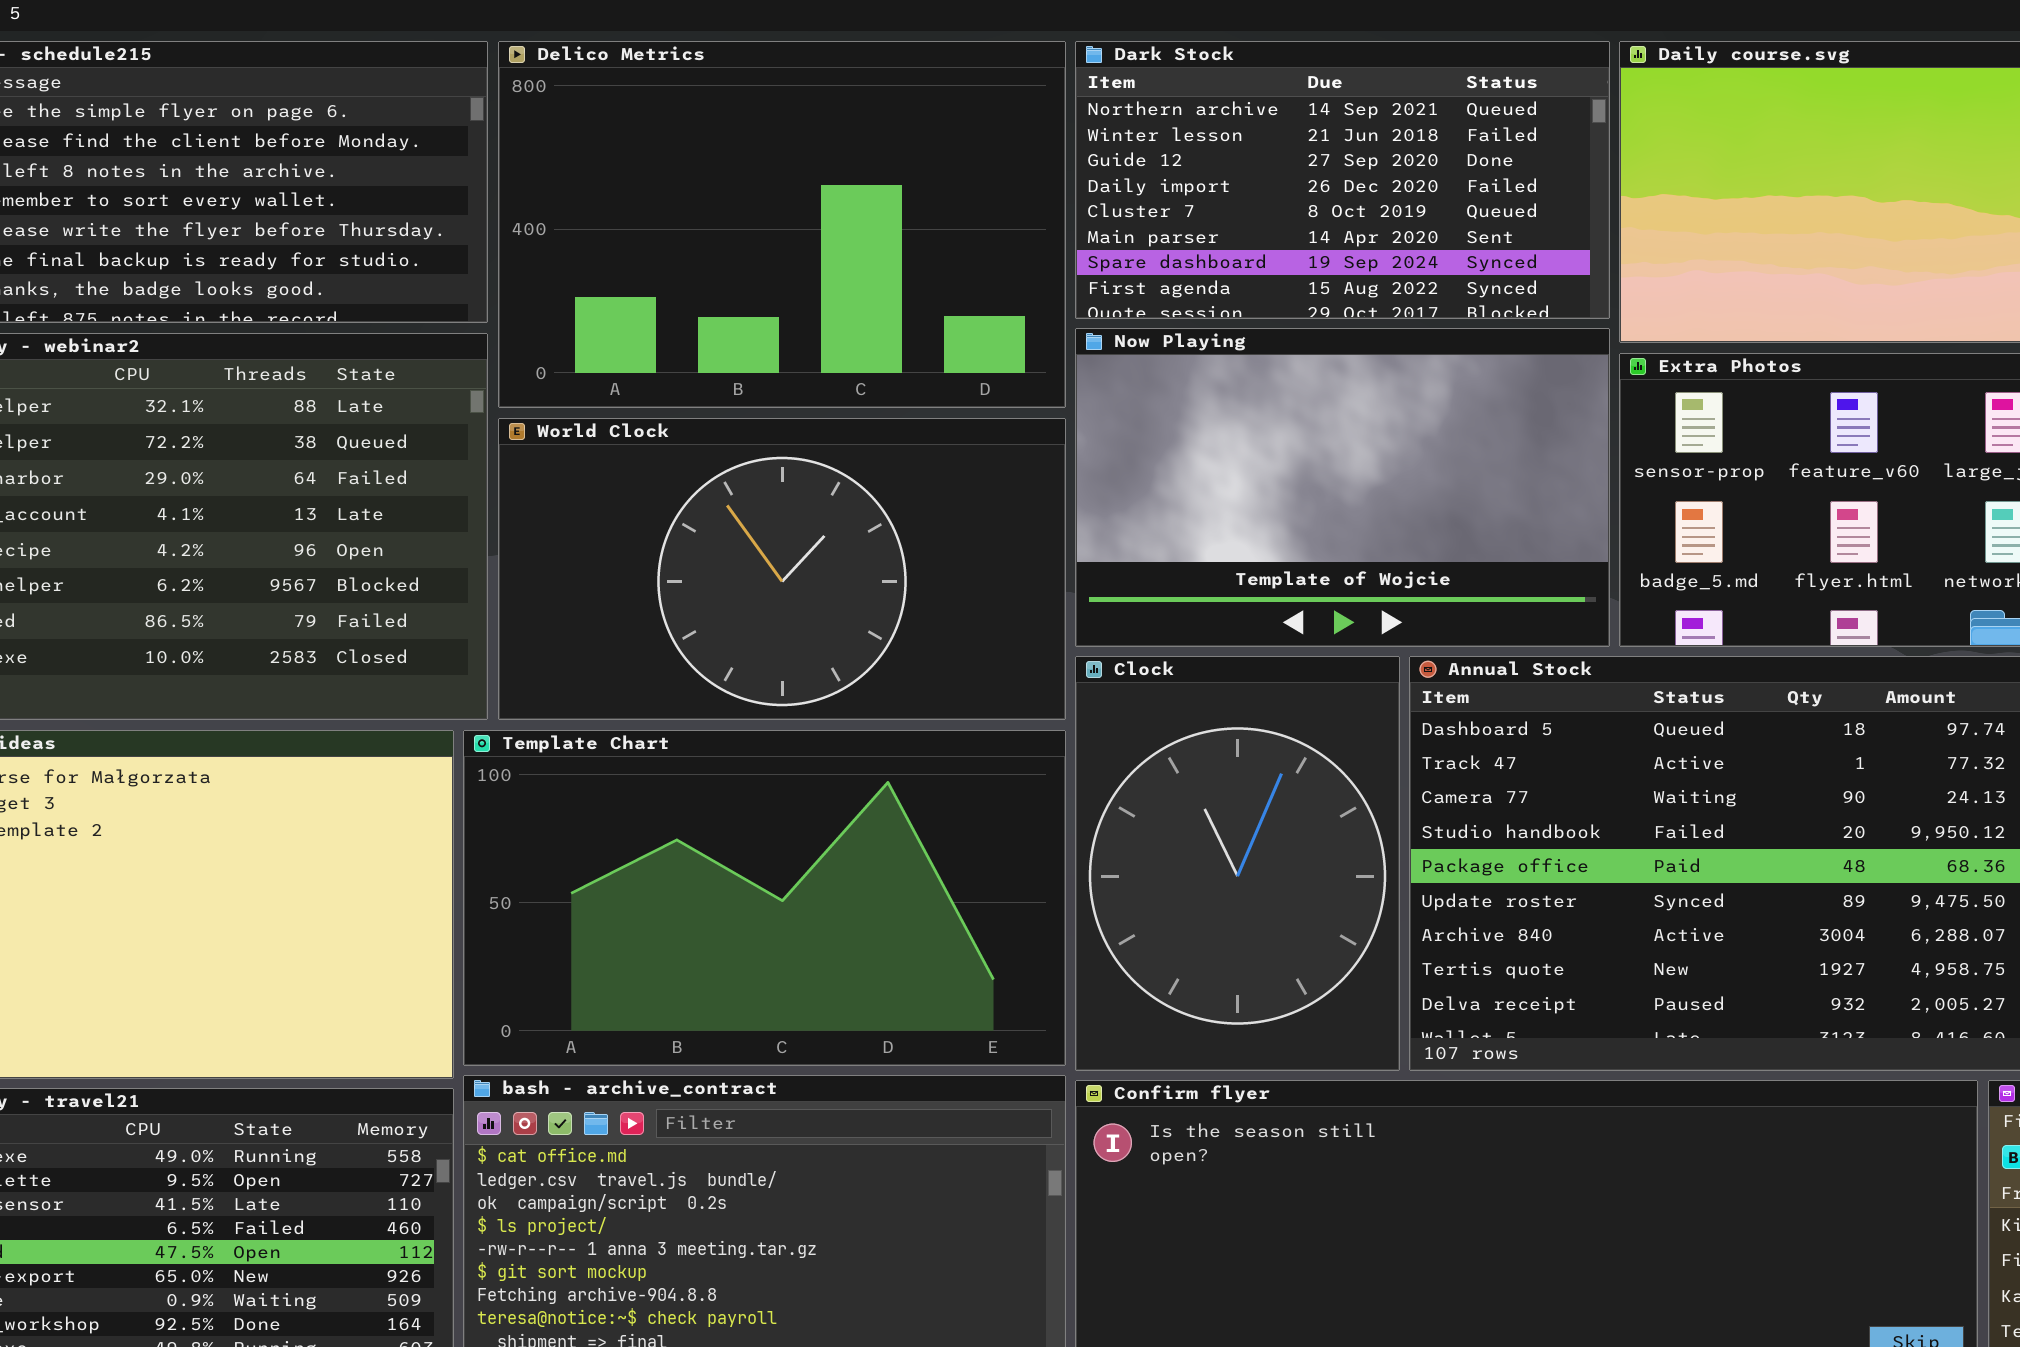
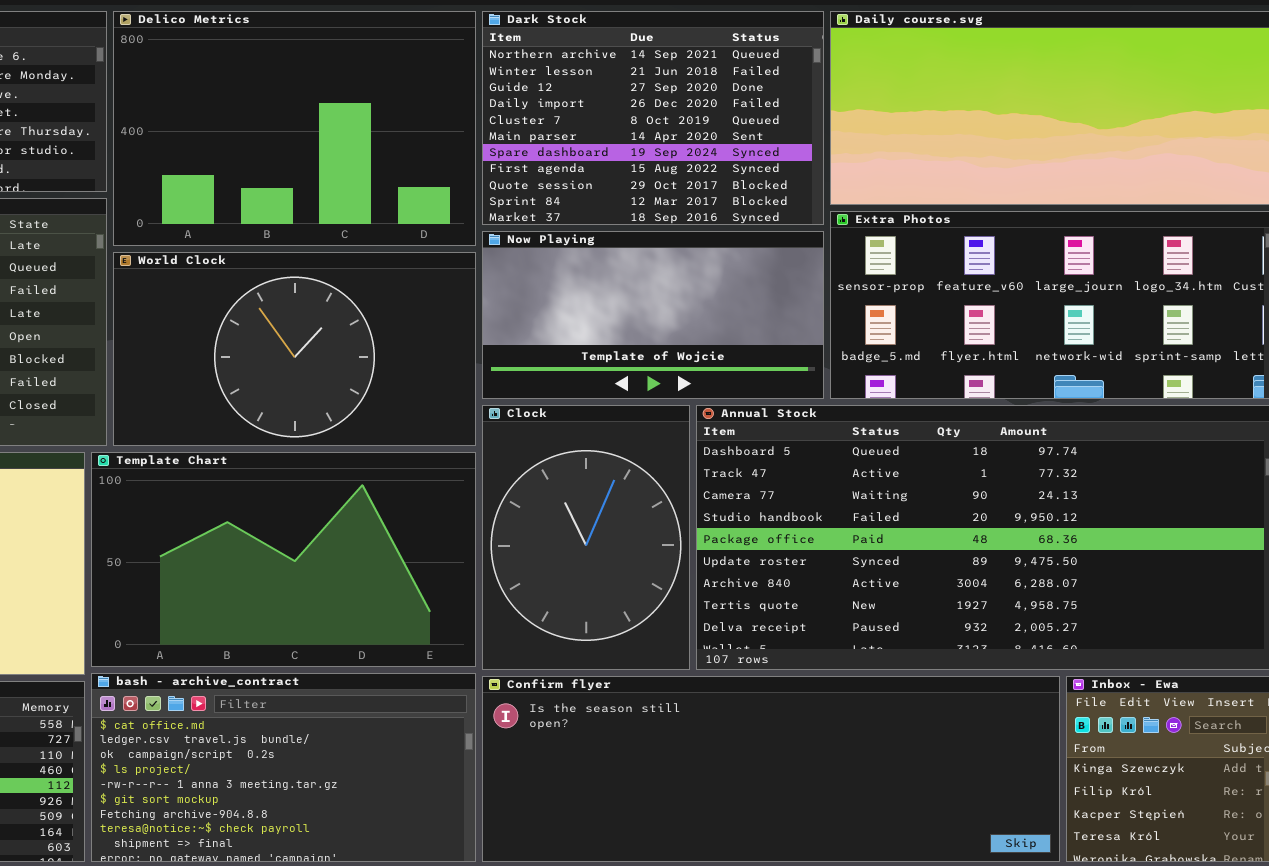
Dark Stock: [1075,41,1610,319] -> [482,11,824,225], resized
Now Playing: [1075,328,1610,647] -> [482,231,824,399], resized

